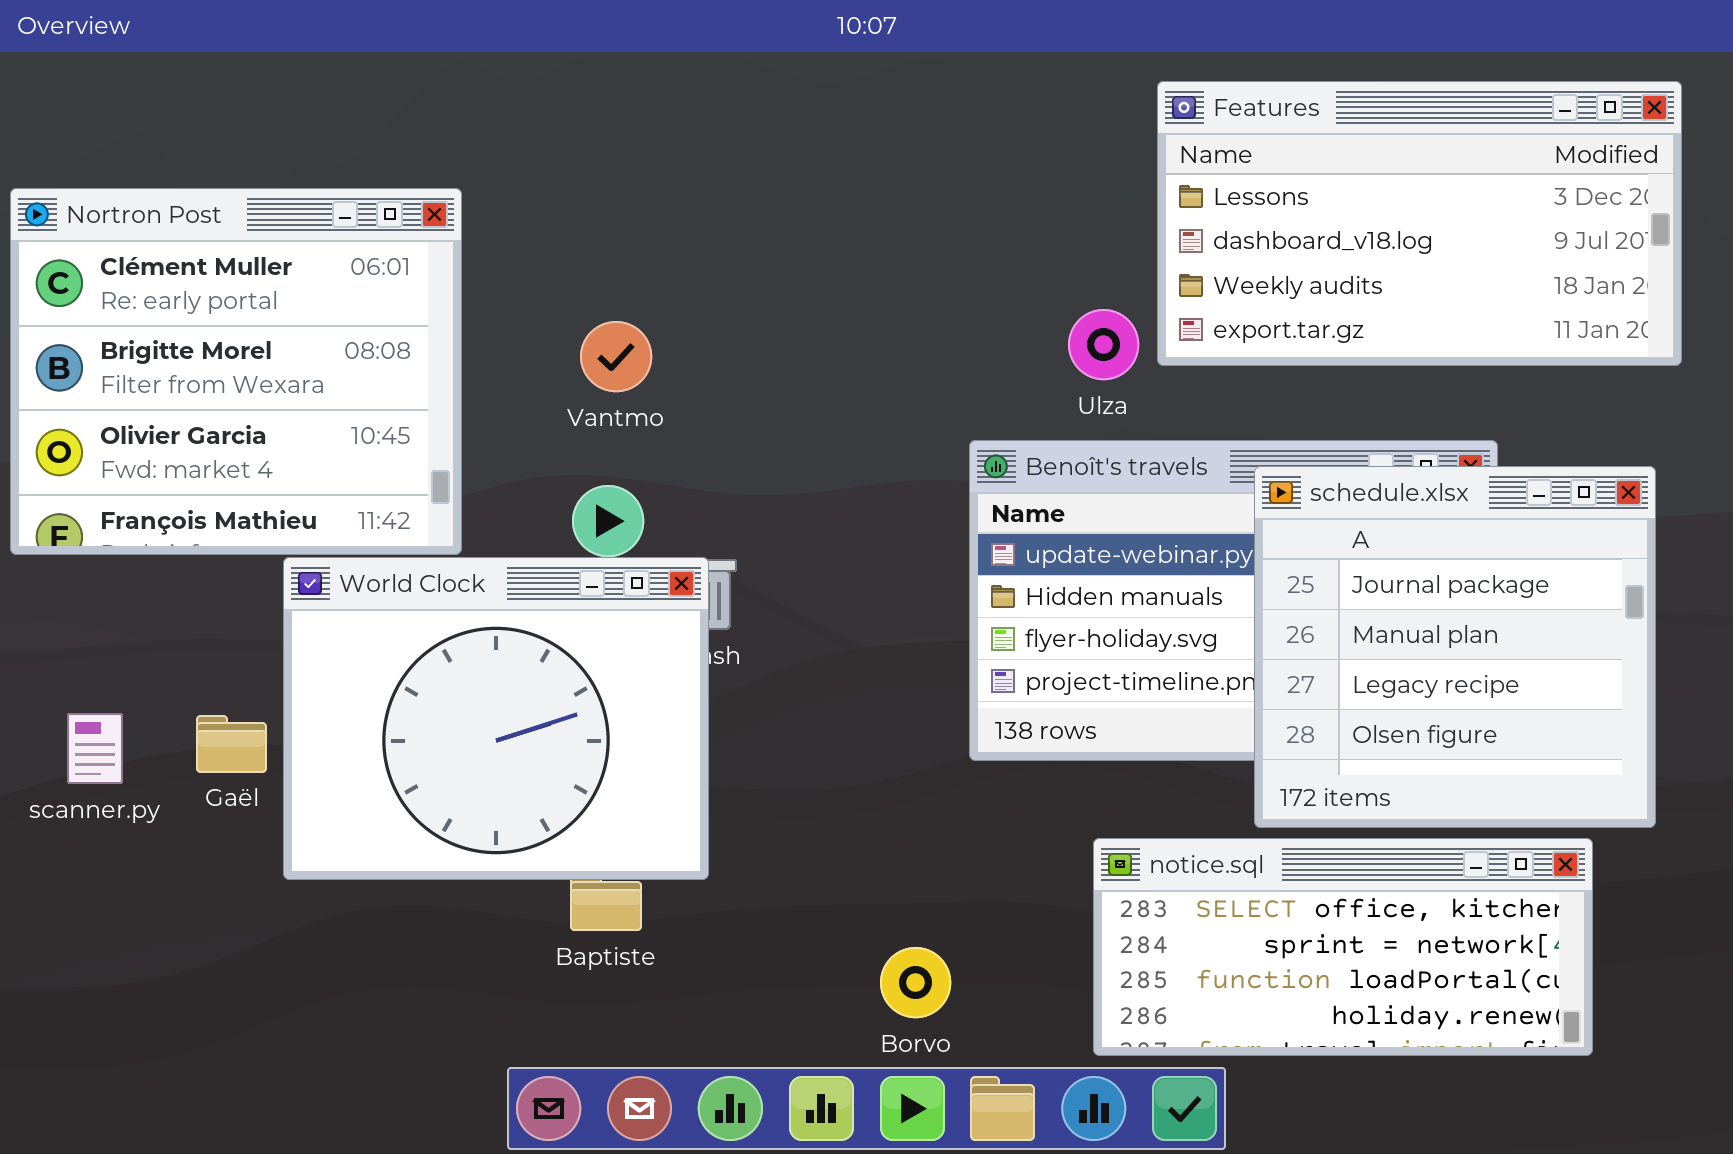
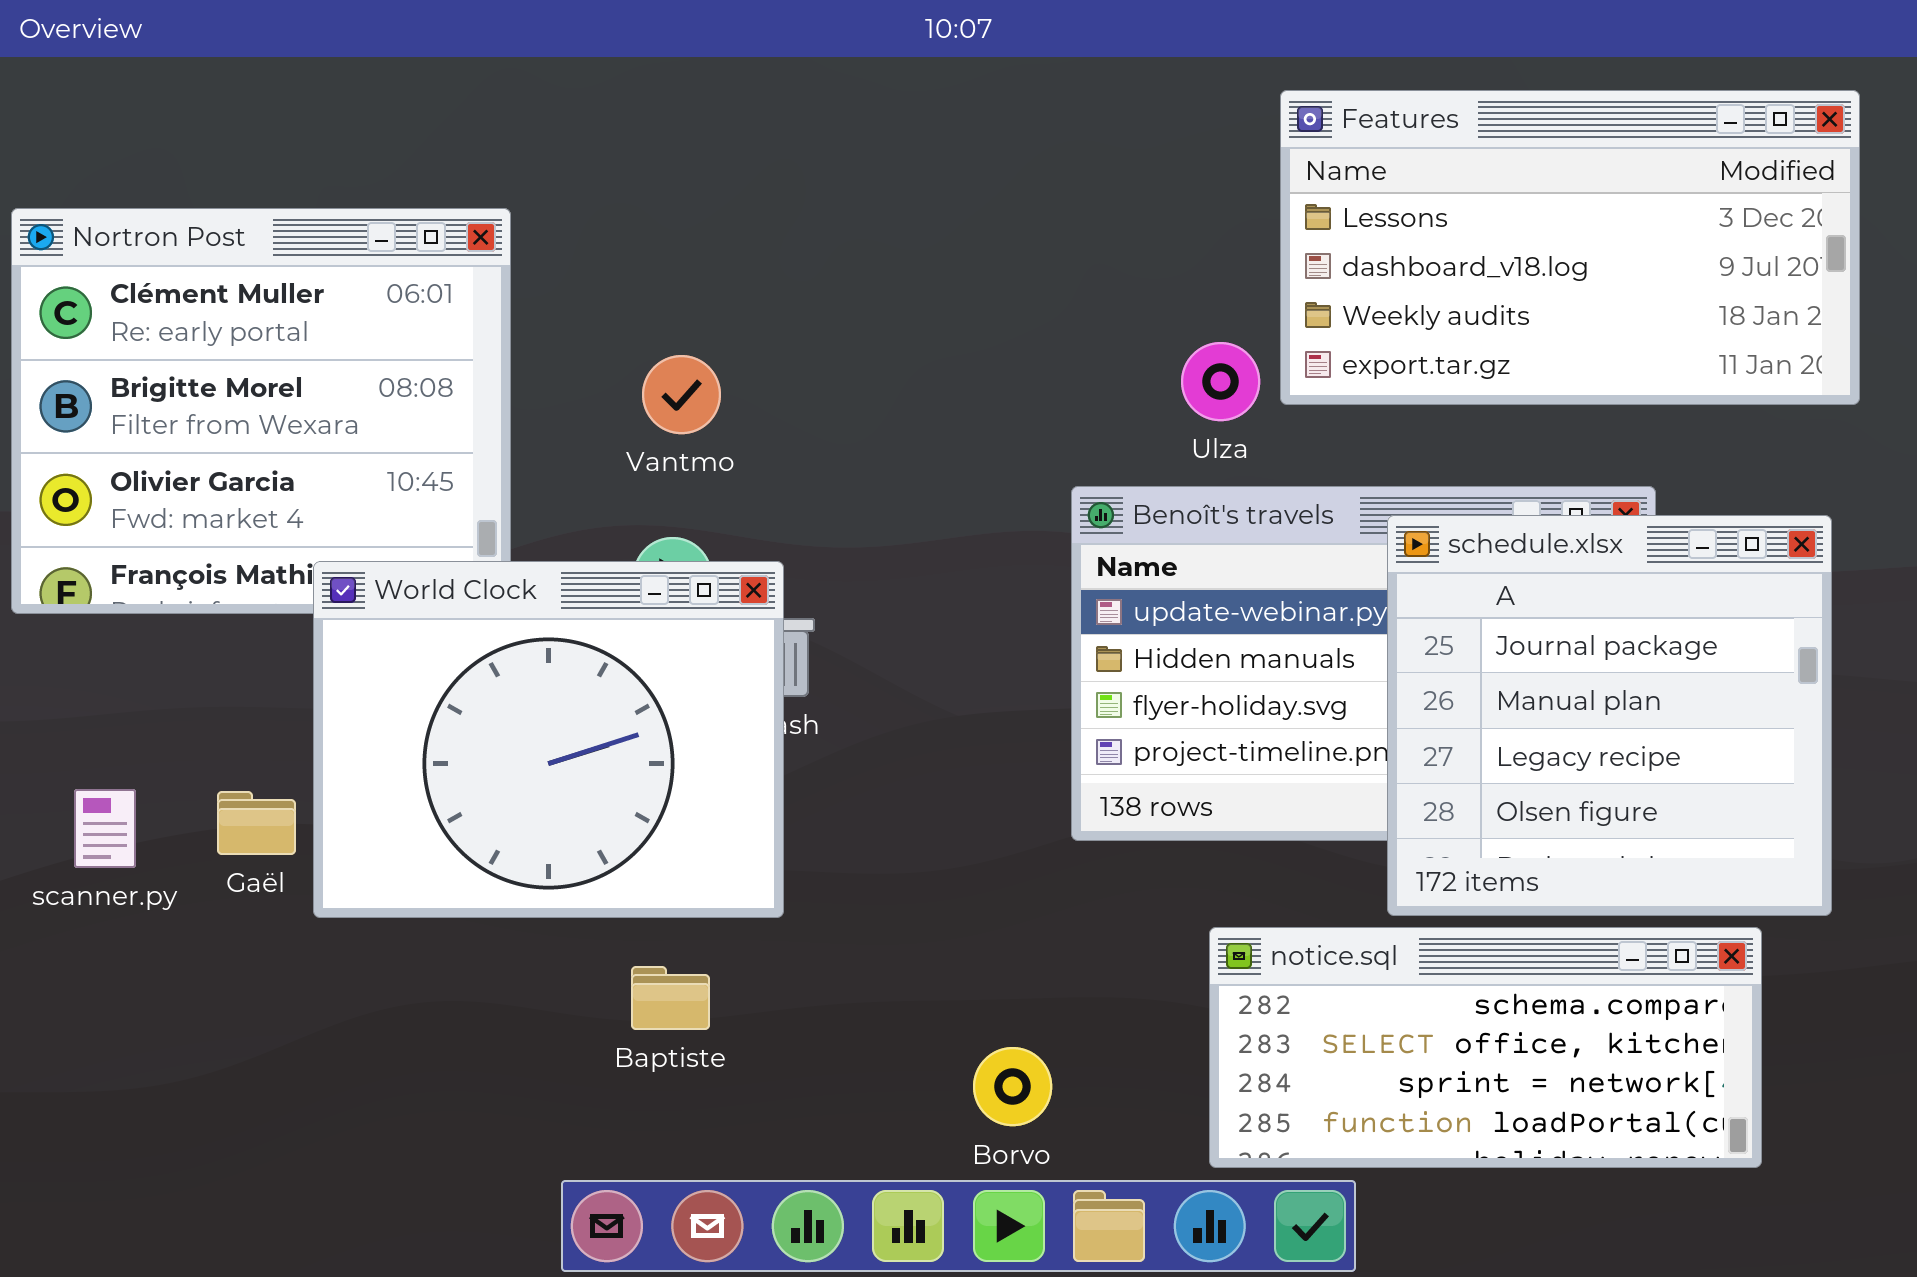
World Clock: [283,557,709,880] -> [313,561,784,918], moved
notice.sql: [1093,838,1593,1056] -> [1209,927,1762,1168], scrolled up 1 row

